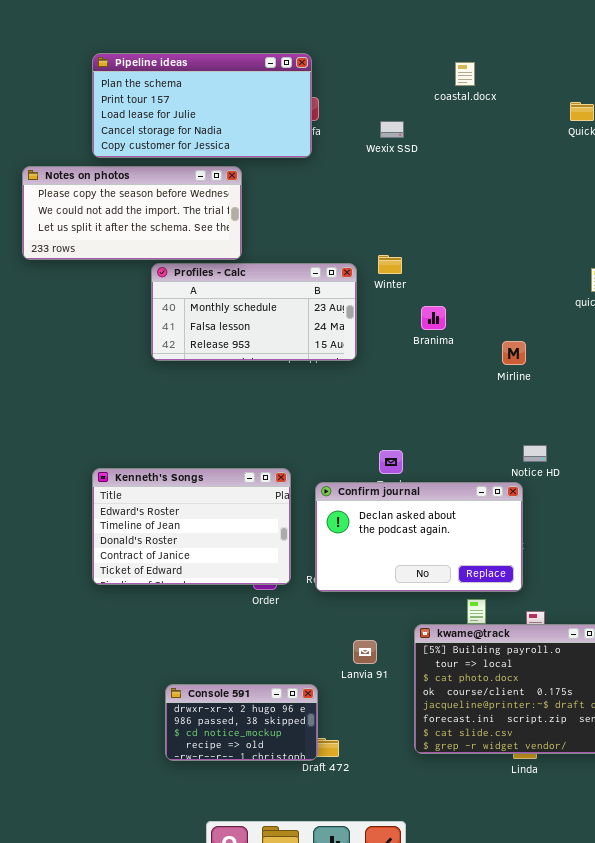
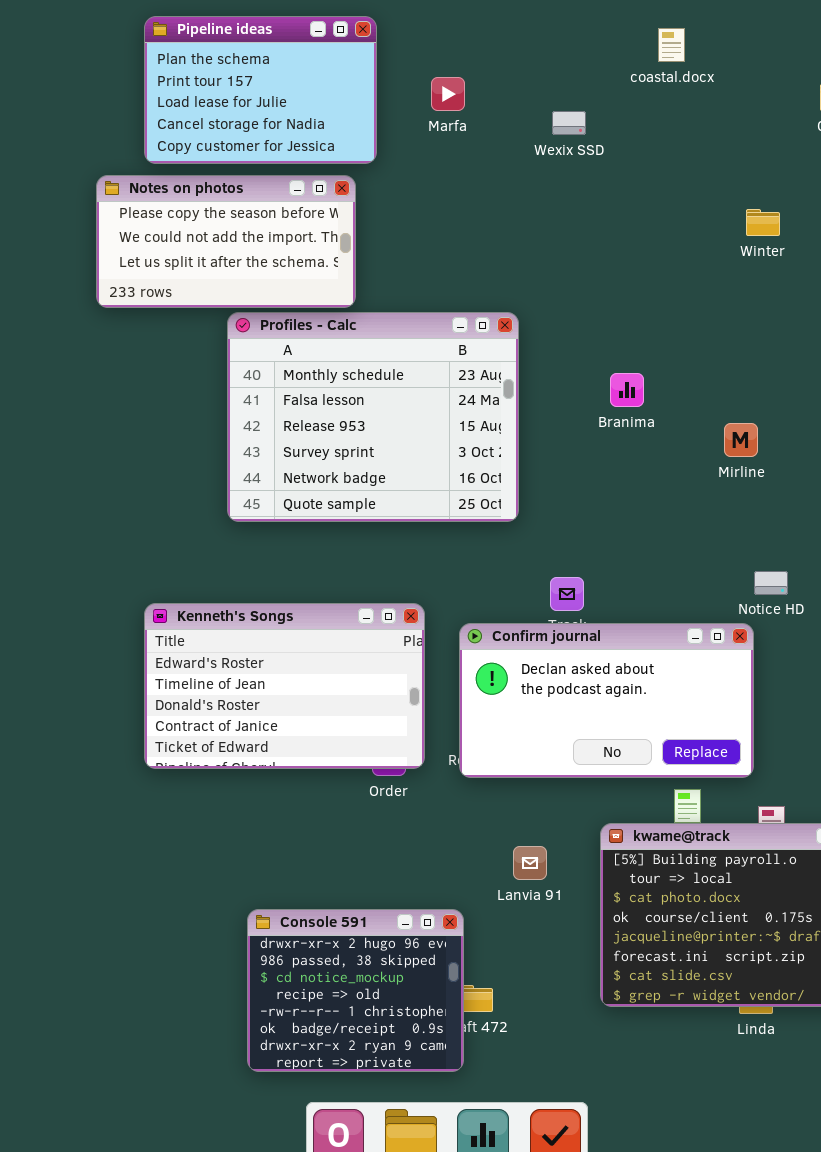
Pipeline ideas: [92,53,312,158] -> [144,16,377,164], resized
Notes on photos: [22,166,242,260] -> [96,175,356,308], resized
Winter: [378,255,402,274] -> [746,209,780,236], moved
Profiles - Calc: [151,263,357,361] -> [227,312,519,522], resized
Console 591: [165,684,318,761] -> [247,909,464,1072], resized

